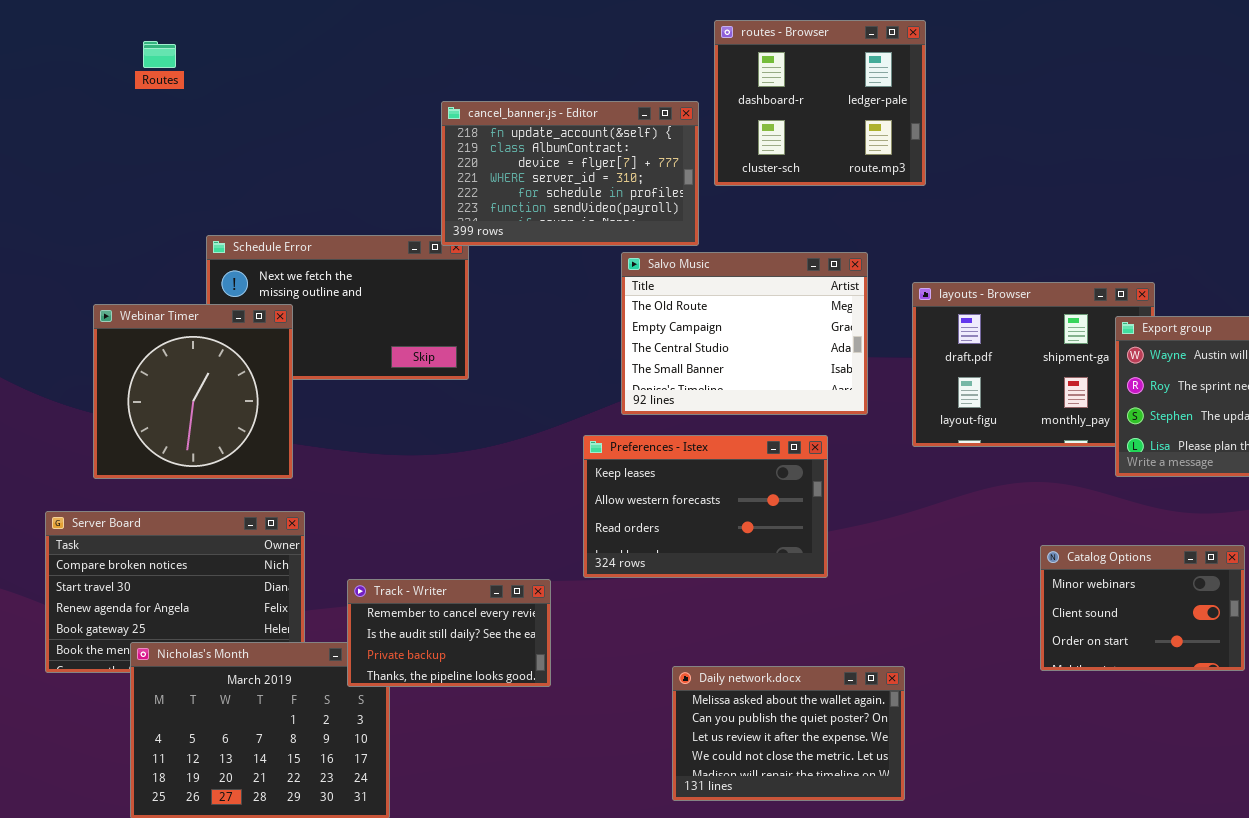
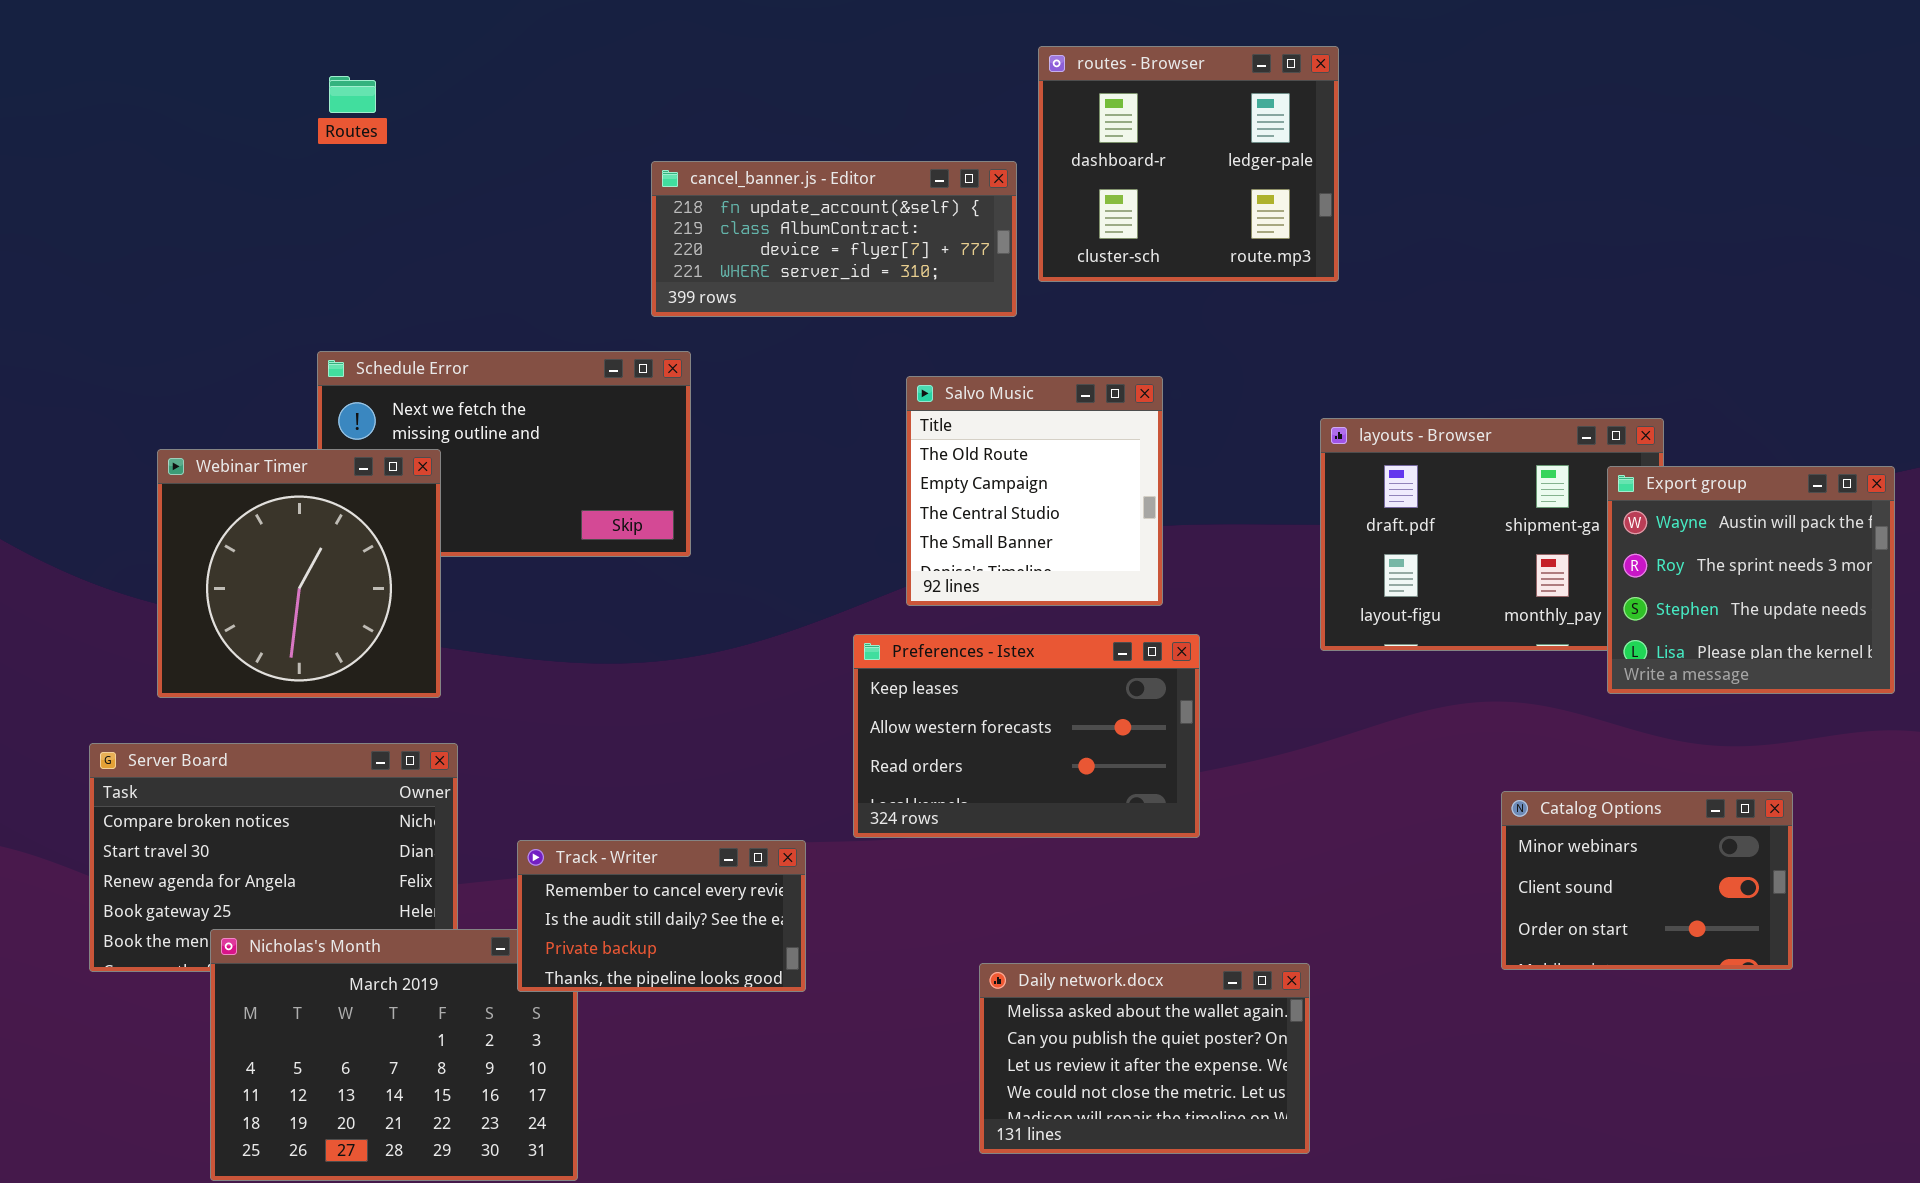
Routes: [143,41,176,68] -> [329,76,376,113], moved
cancel_banner.js - Editor: [441,101,699,246] -> [651,161,1017,317], resized
Salvo Music: [621,252,868,415] -> [906,376,1163,606], resized

